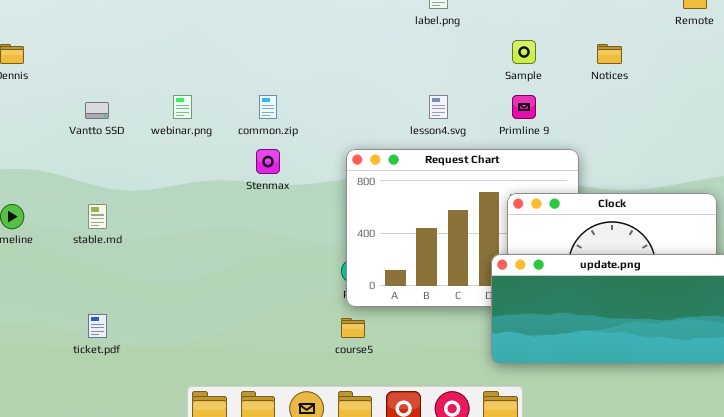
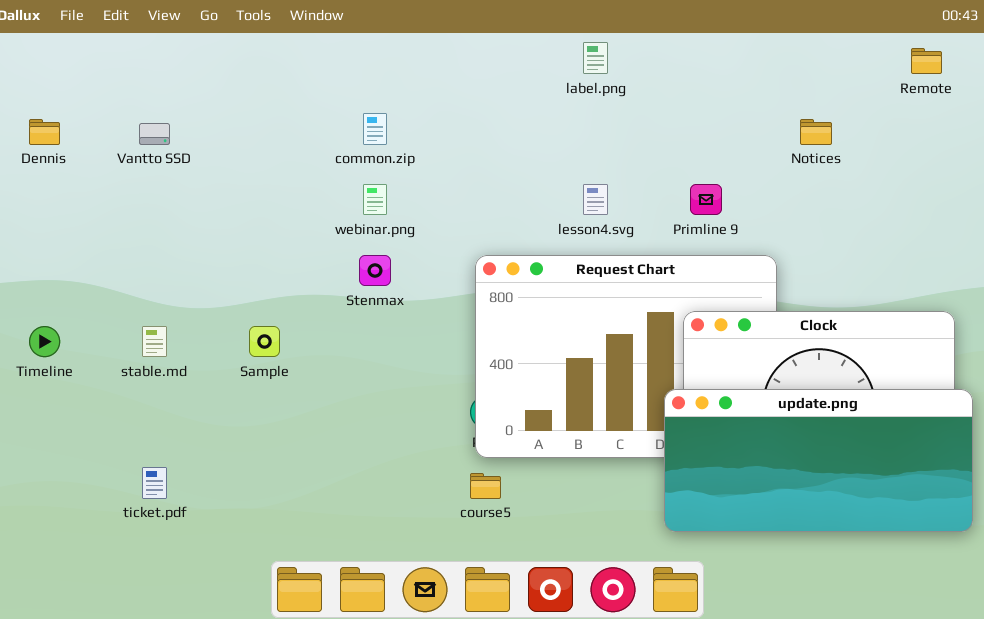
Sample: [512,40,536,64] -> [249,326,280,357], moved
webinar.png: [173,95,192,119] -> [363,184,387,215], moved
common.zip: [259,95,277,119] -> [363,113,387,145], moved
Vantto SSD: [85,102,109,119] -> [139,123,170,145], moved

